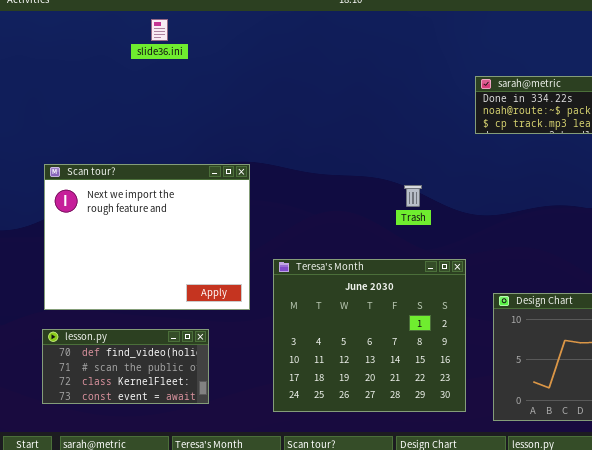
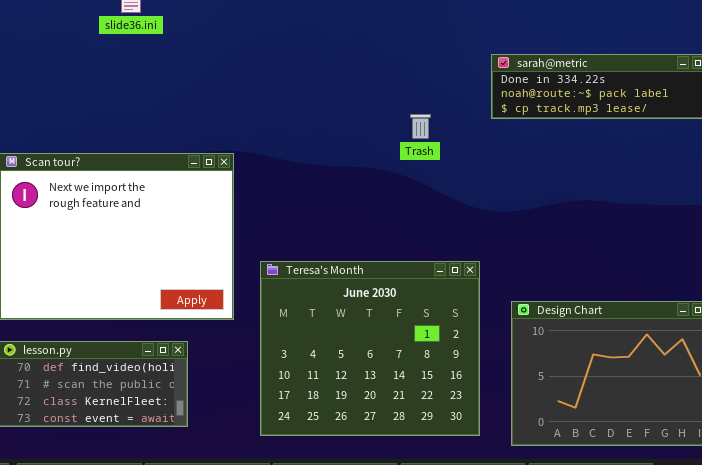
Trash: [404,185,422,207] -> [410,114,431,139], moved

